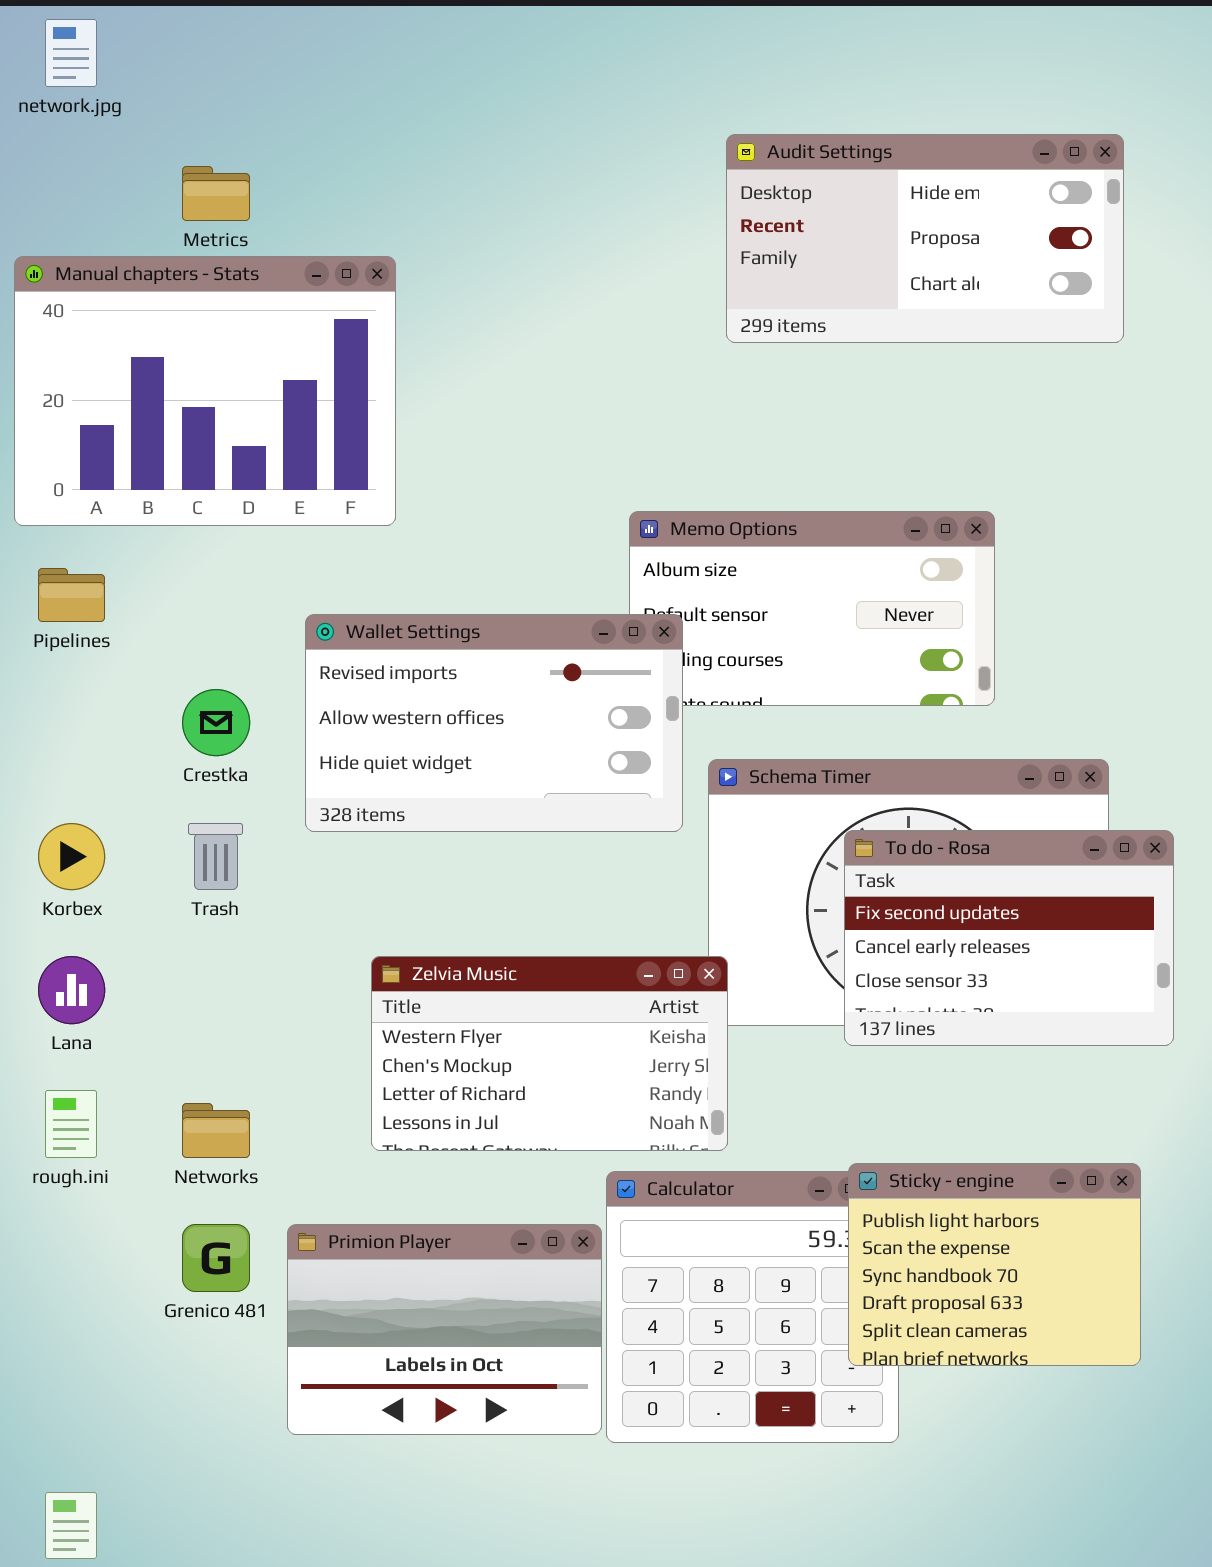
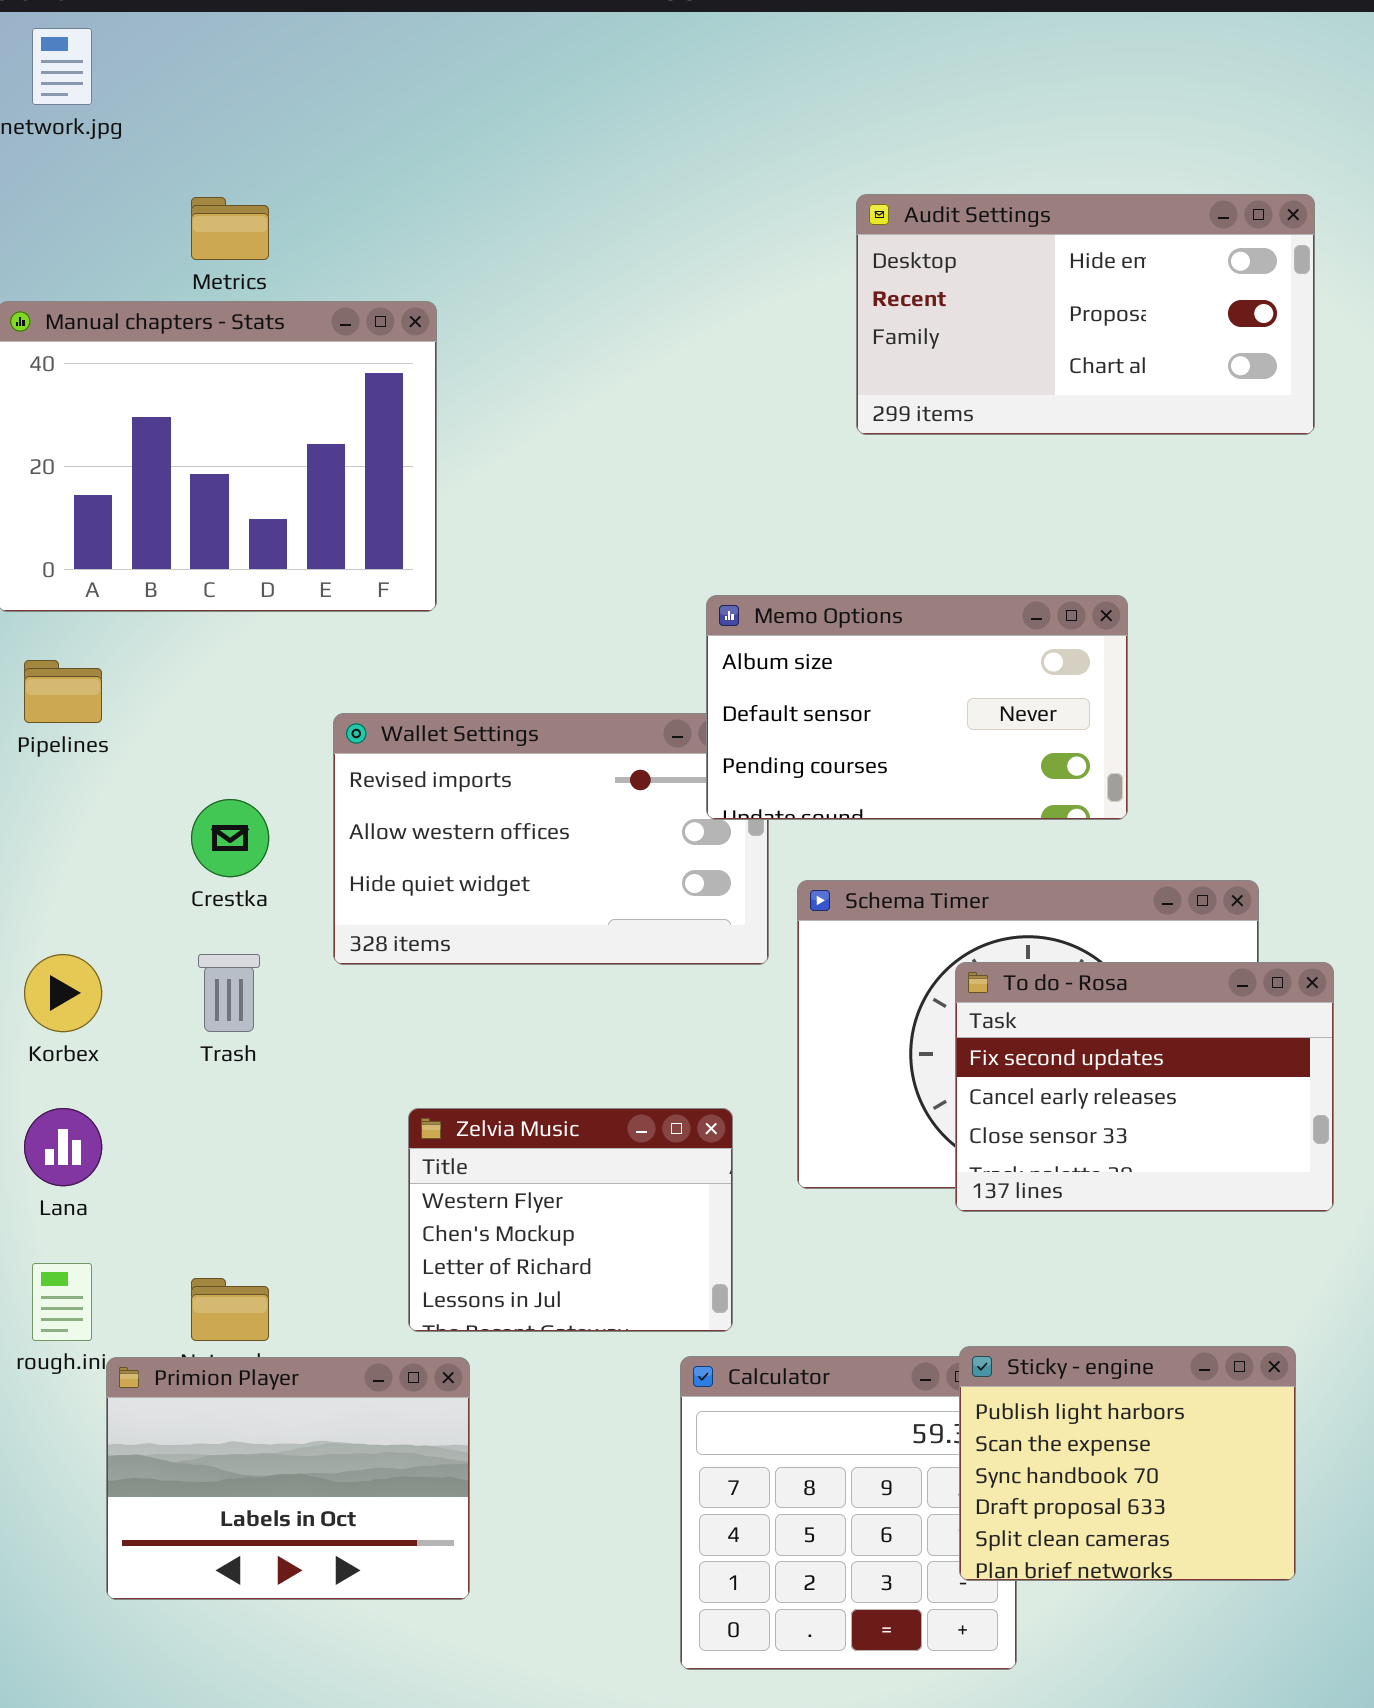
Audit Settings: [726,134,1124,343] -> [856,194,1315,435], moved
Memo Options: [629,511,995,706] -> [706,595,1128,820], raised
Zelvia Music: [371,956,728,1151] -> [408,1108,733,1332], resized
Primion Player: [287,1224,602,1435] -> [106,1357,470,1600], moved

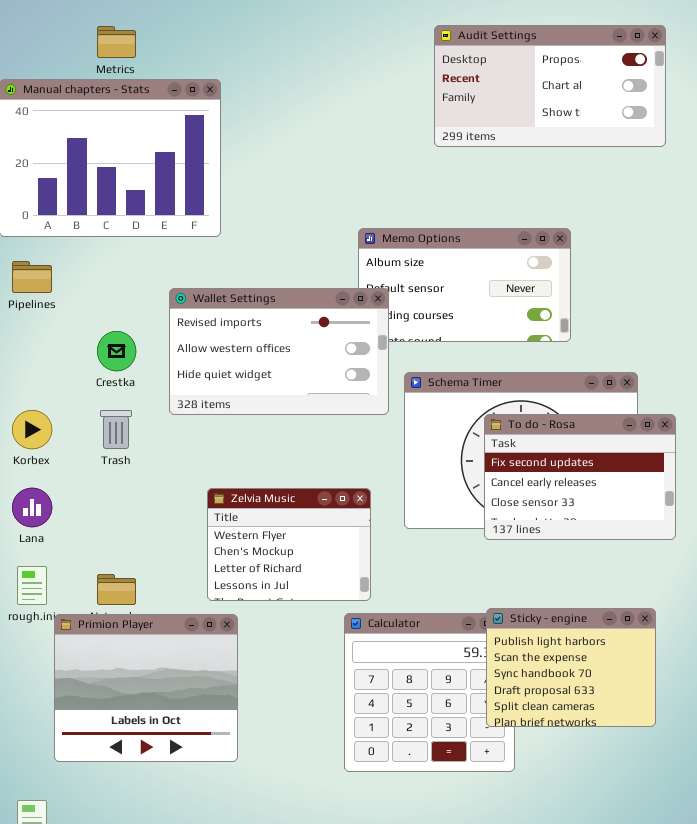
Audit Settings: [856,194,1315,435] -> [434,25,666,147], scrolled down 1 row
Wallet Settings: [333,713,769,965] -> [169,288,389,415], raised
Primion Player: [106,1357,470,1600] -> [54,614,238,762], resized

